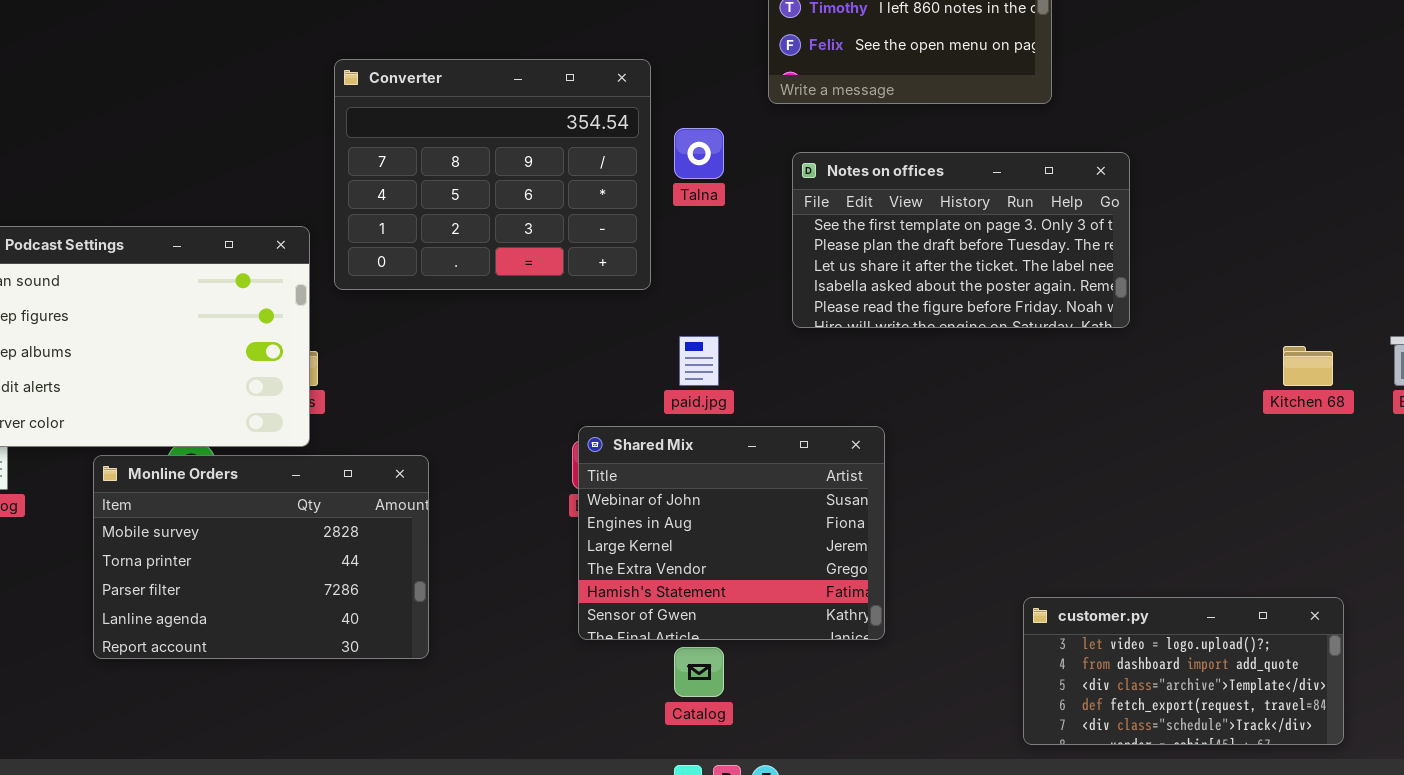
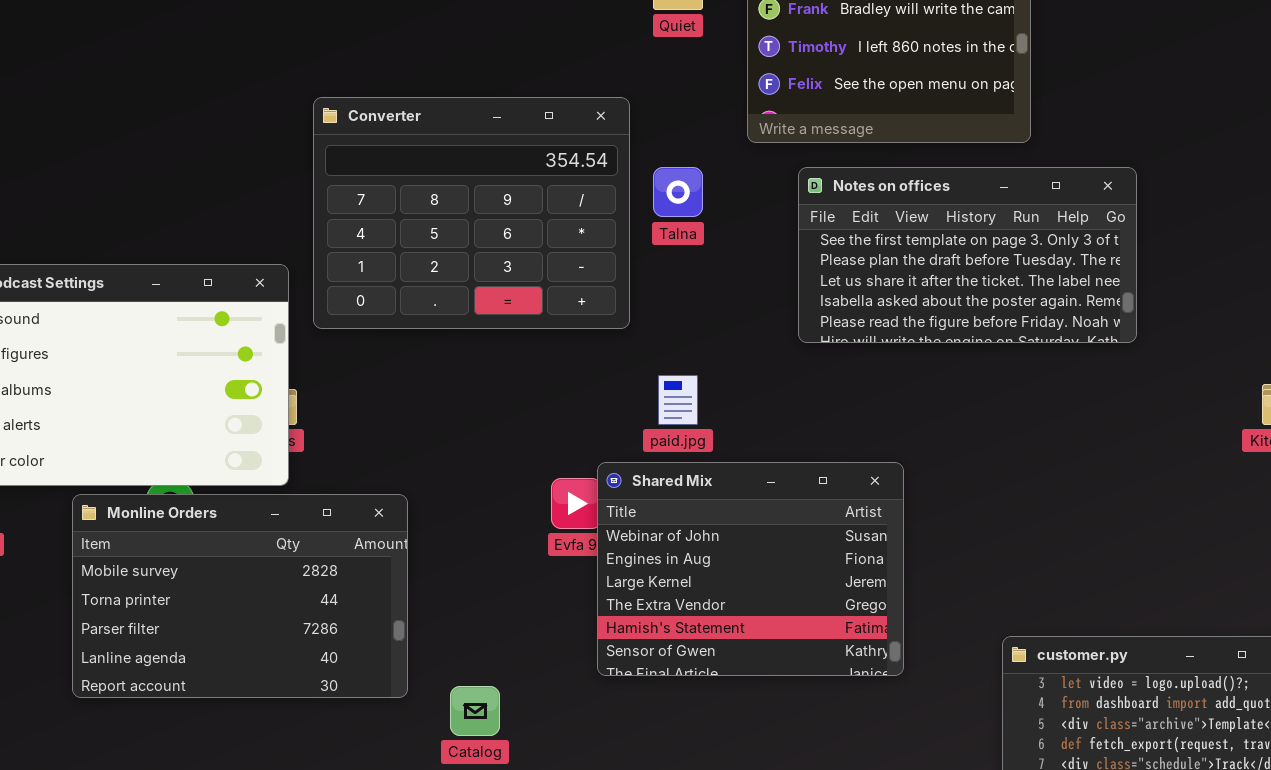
Notes on offices: [792,152,1130,328] -> [798,167,1137,343], moved
Shared Mix: [578,426,885,640] -> [597,462,904,676], moved
Catalog: [674,647,724,697] -> [450,686,500,736], moved

